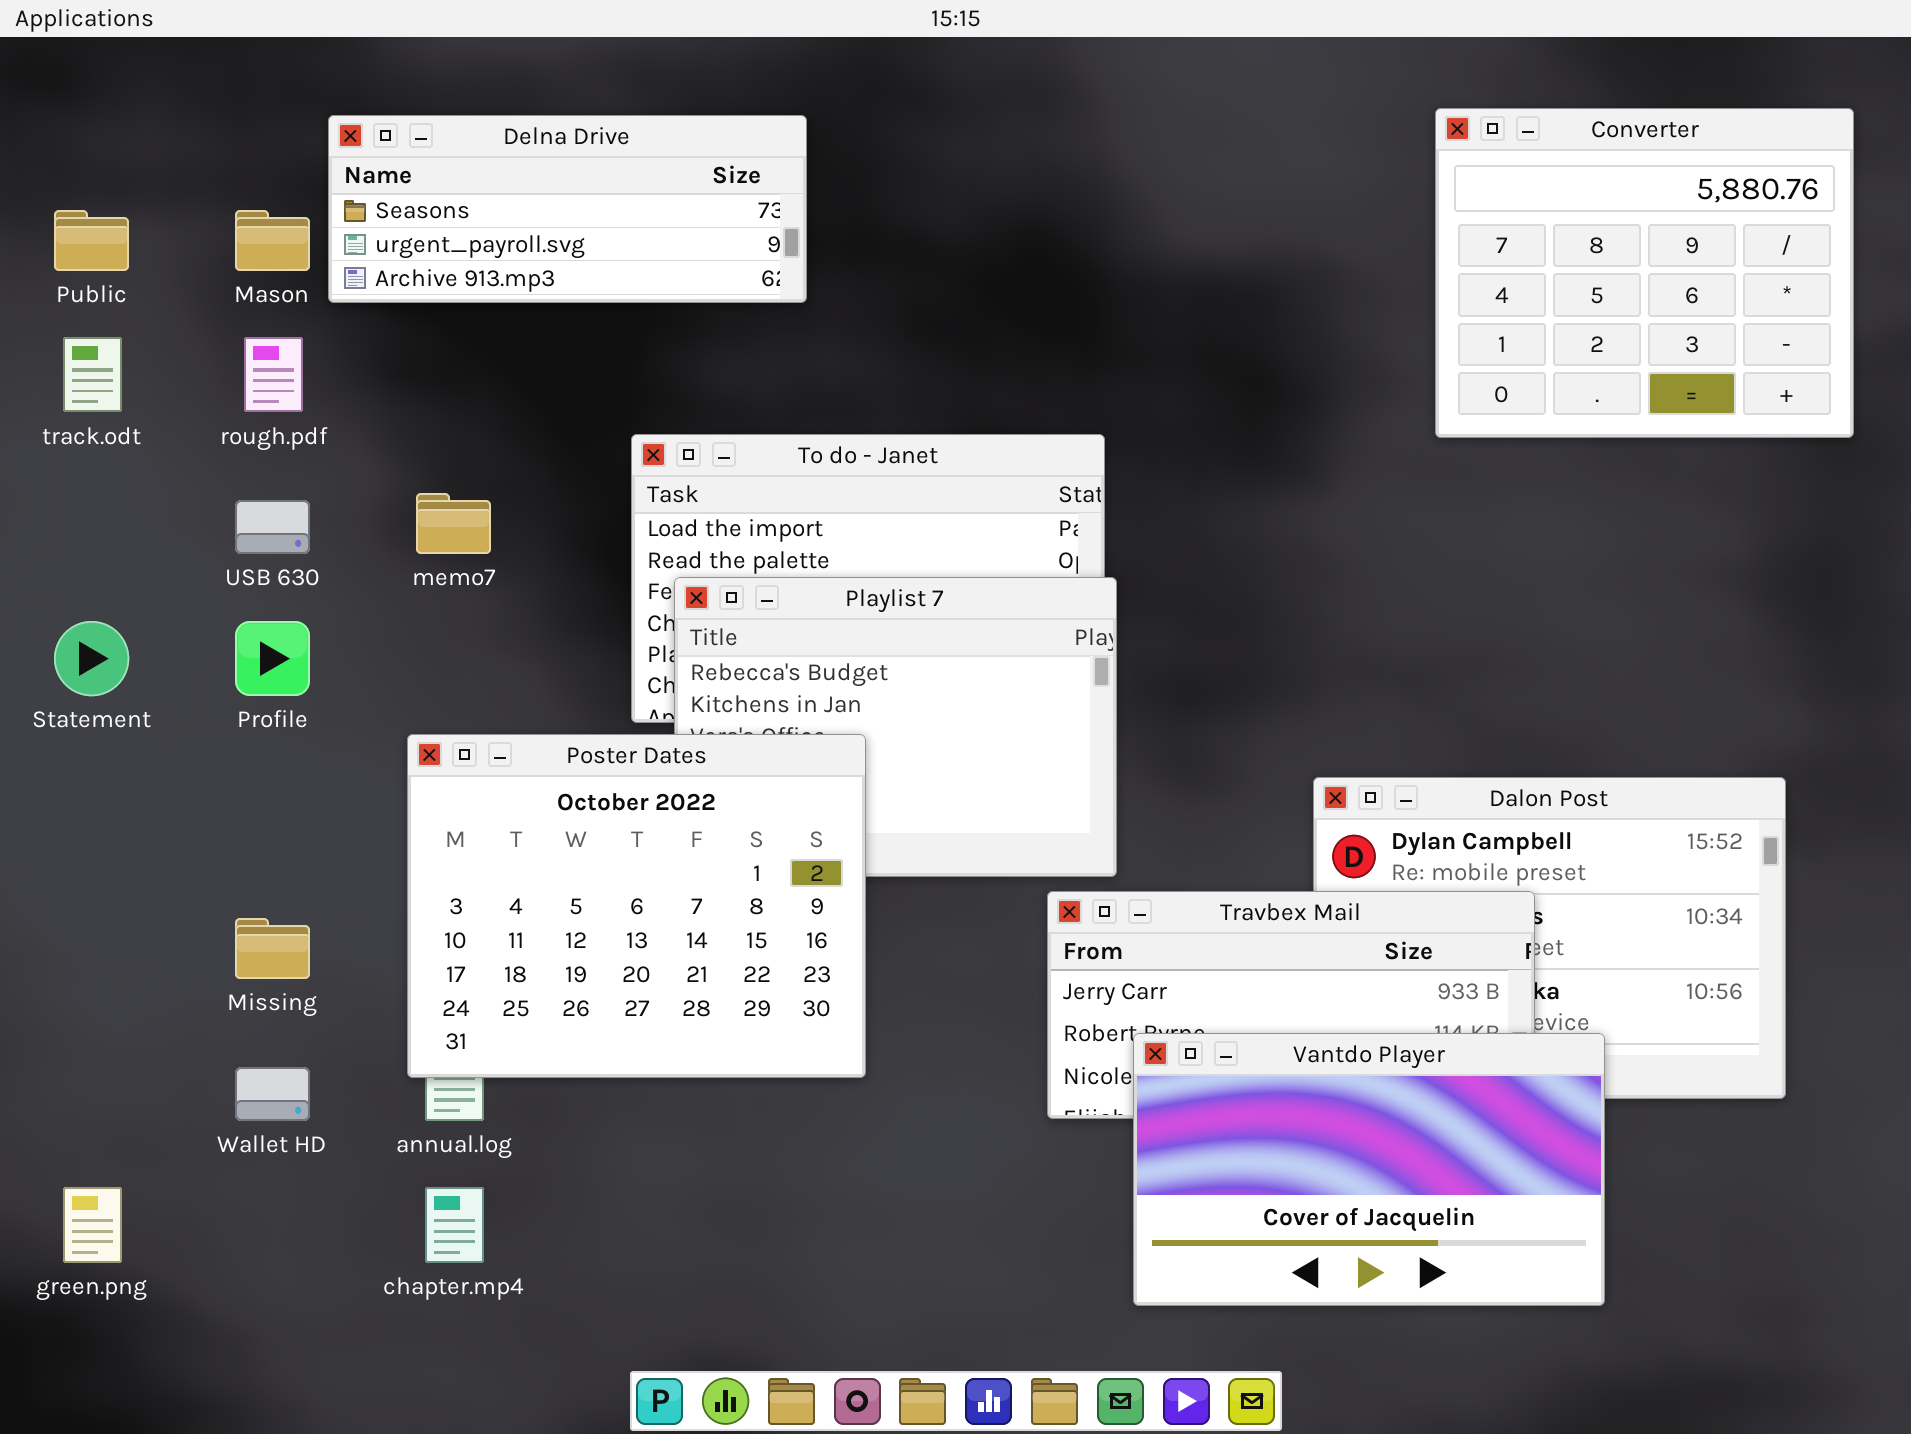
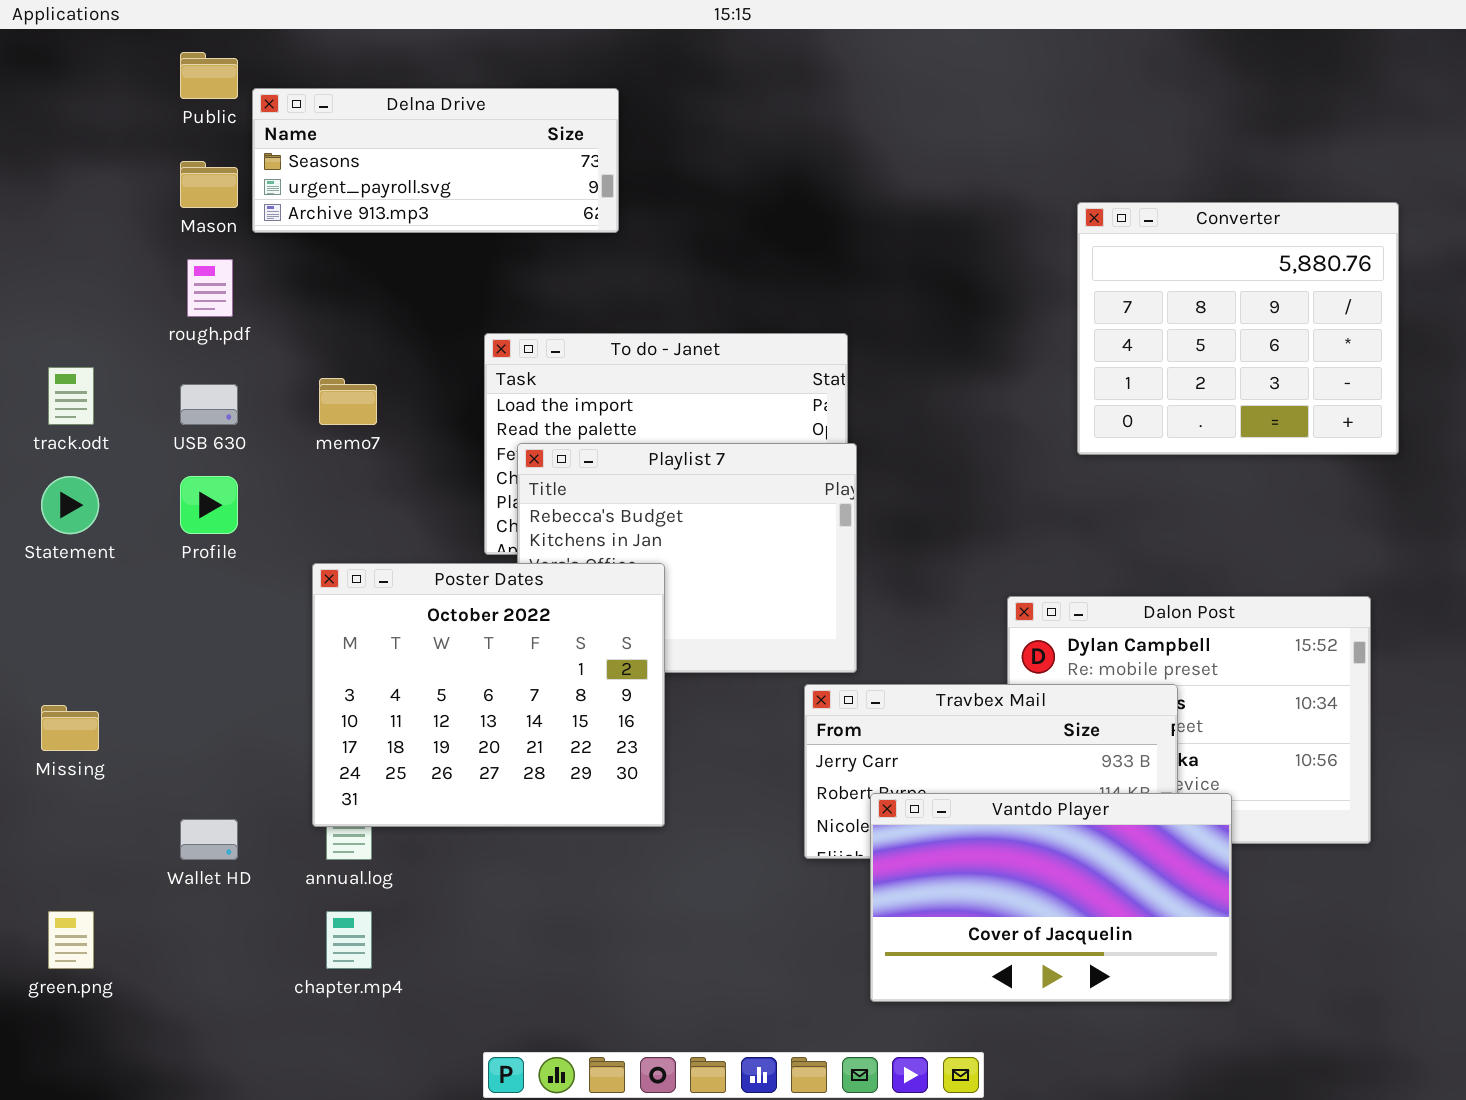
Converter: [1435,108,1854,438] -> [1077,202,1399,455], moved
Public: [54,210,129,271] -> [180,52,238,99], moved
track.odt: [63,337,122,412] -> [48,367,94,425], moved
Missing: [235,918,310,979] -> [41,705,99,751], moved

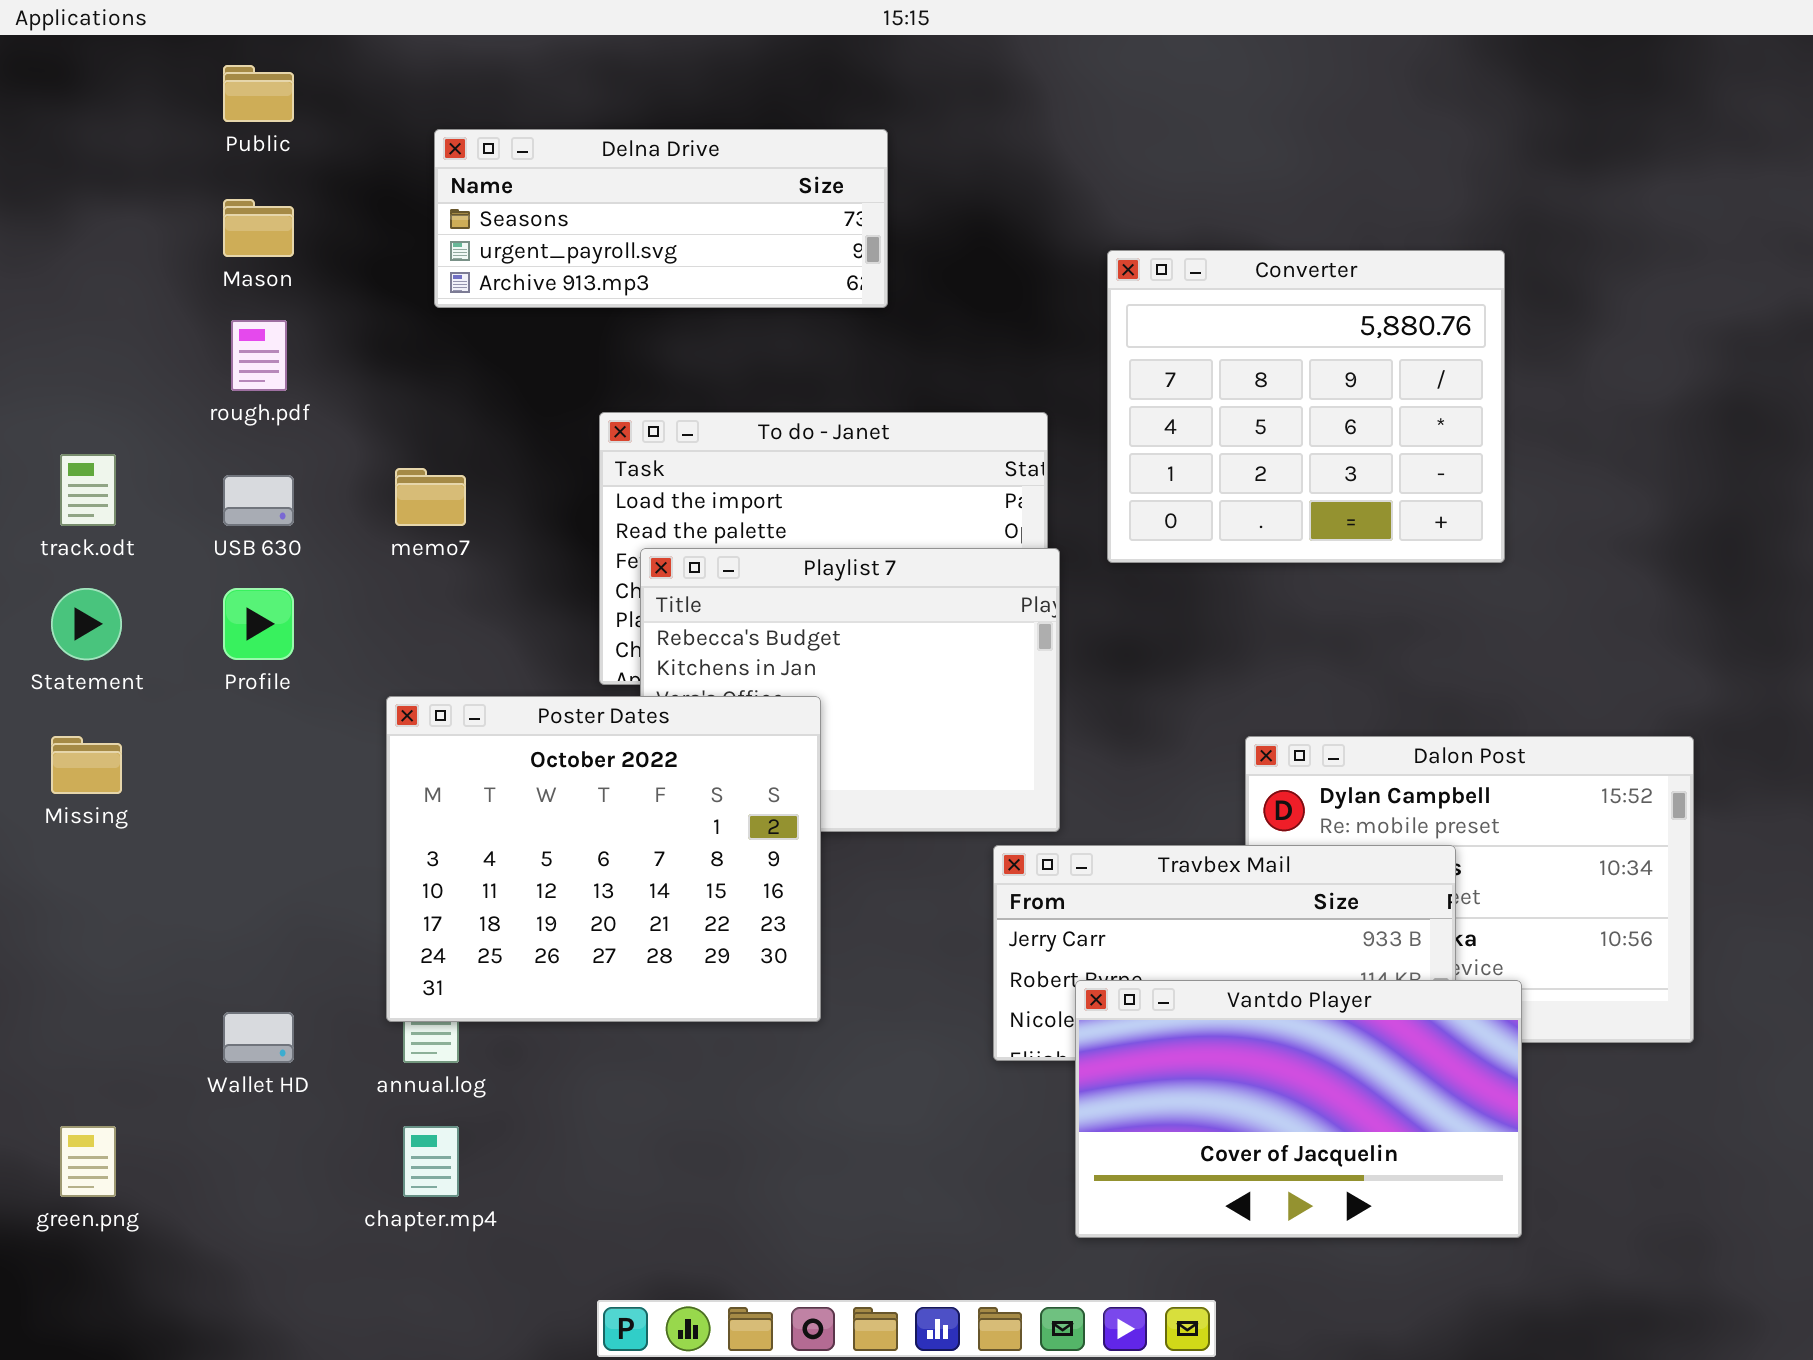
Delna Drive: [252,88,619,233] -> [434,129,888,308], moved
Converter: [1077,202,1399,455] -> [1107,250,1505,563], moved
Missing: [41,705,99,751] -> [51,736,122,794], moved

